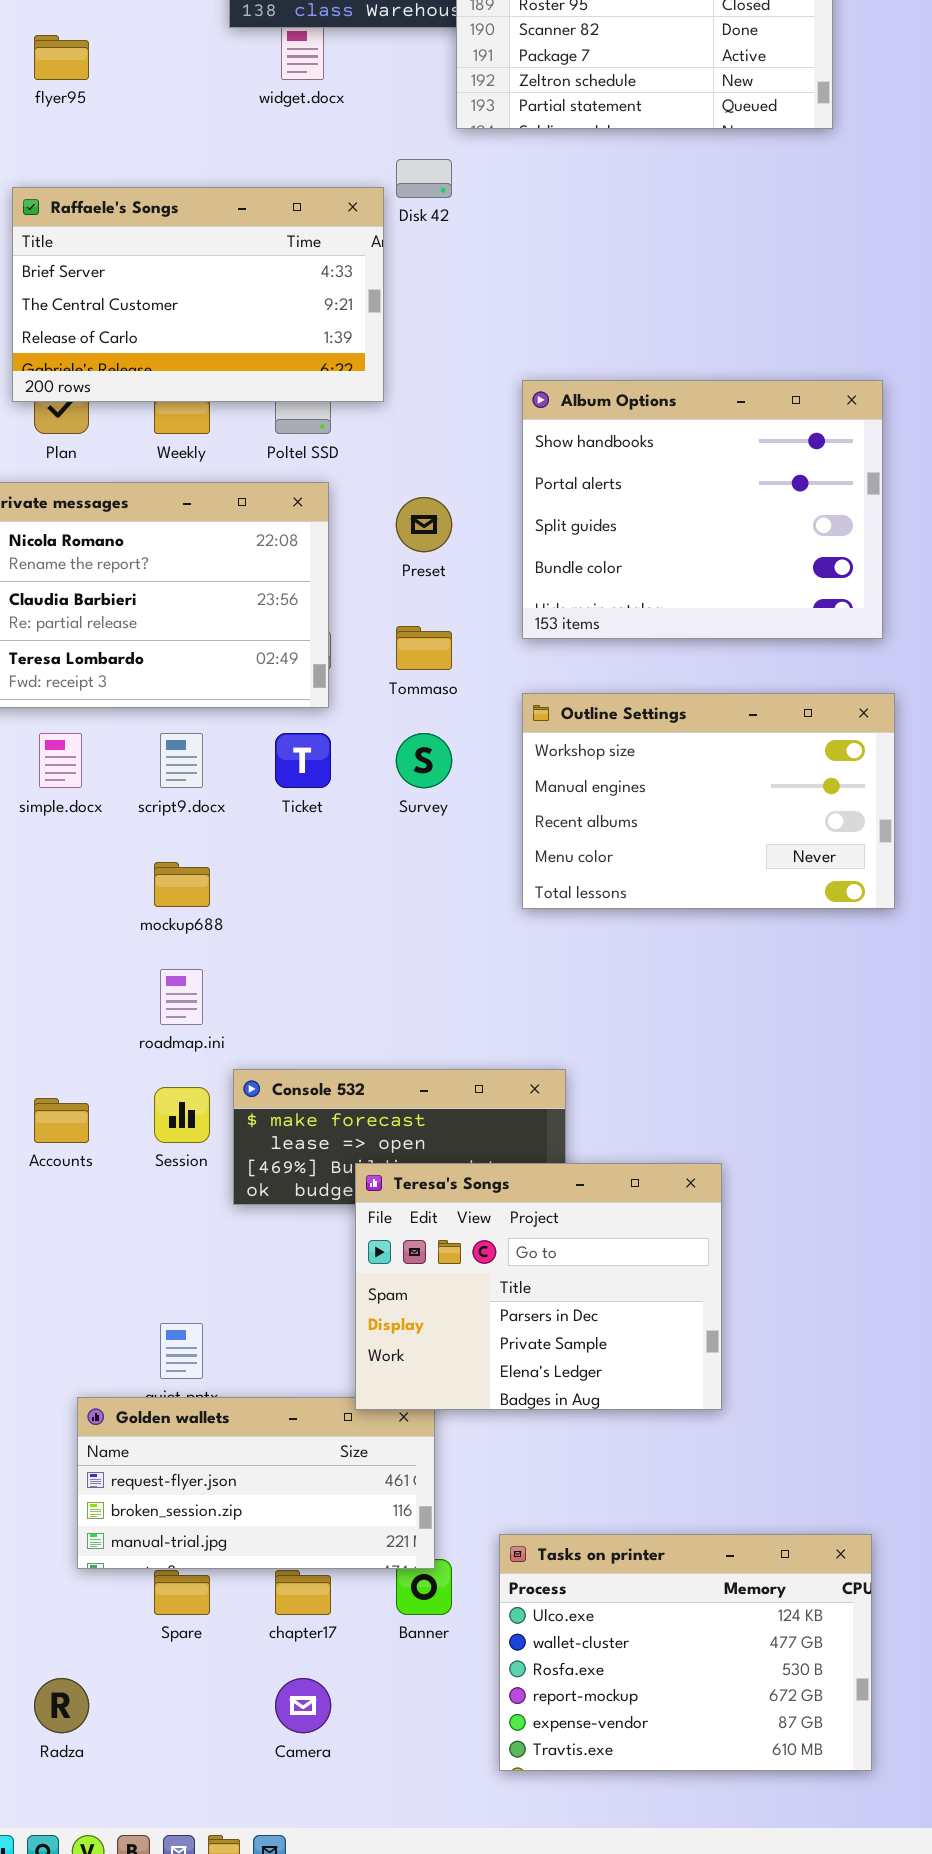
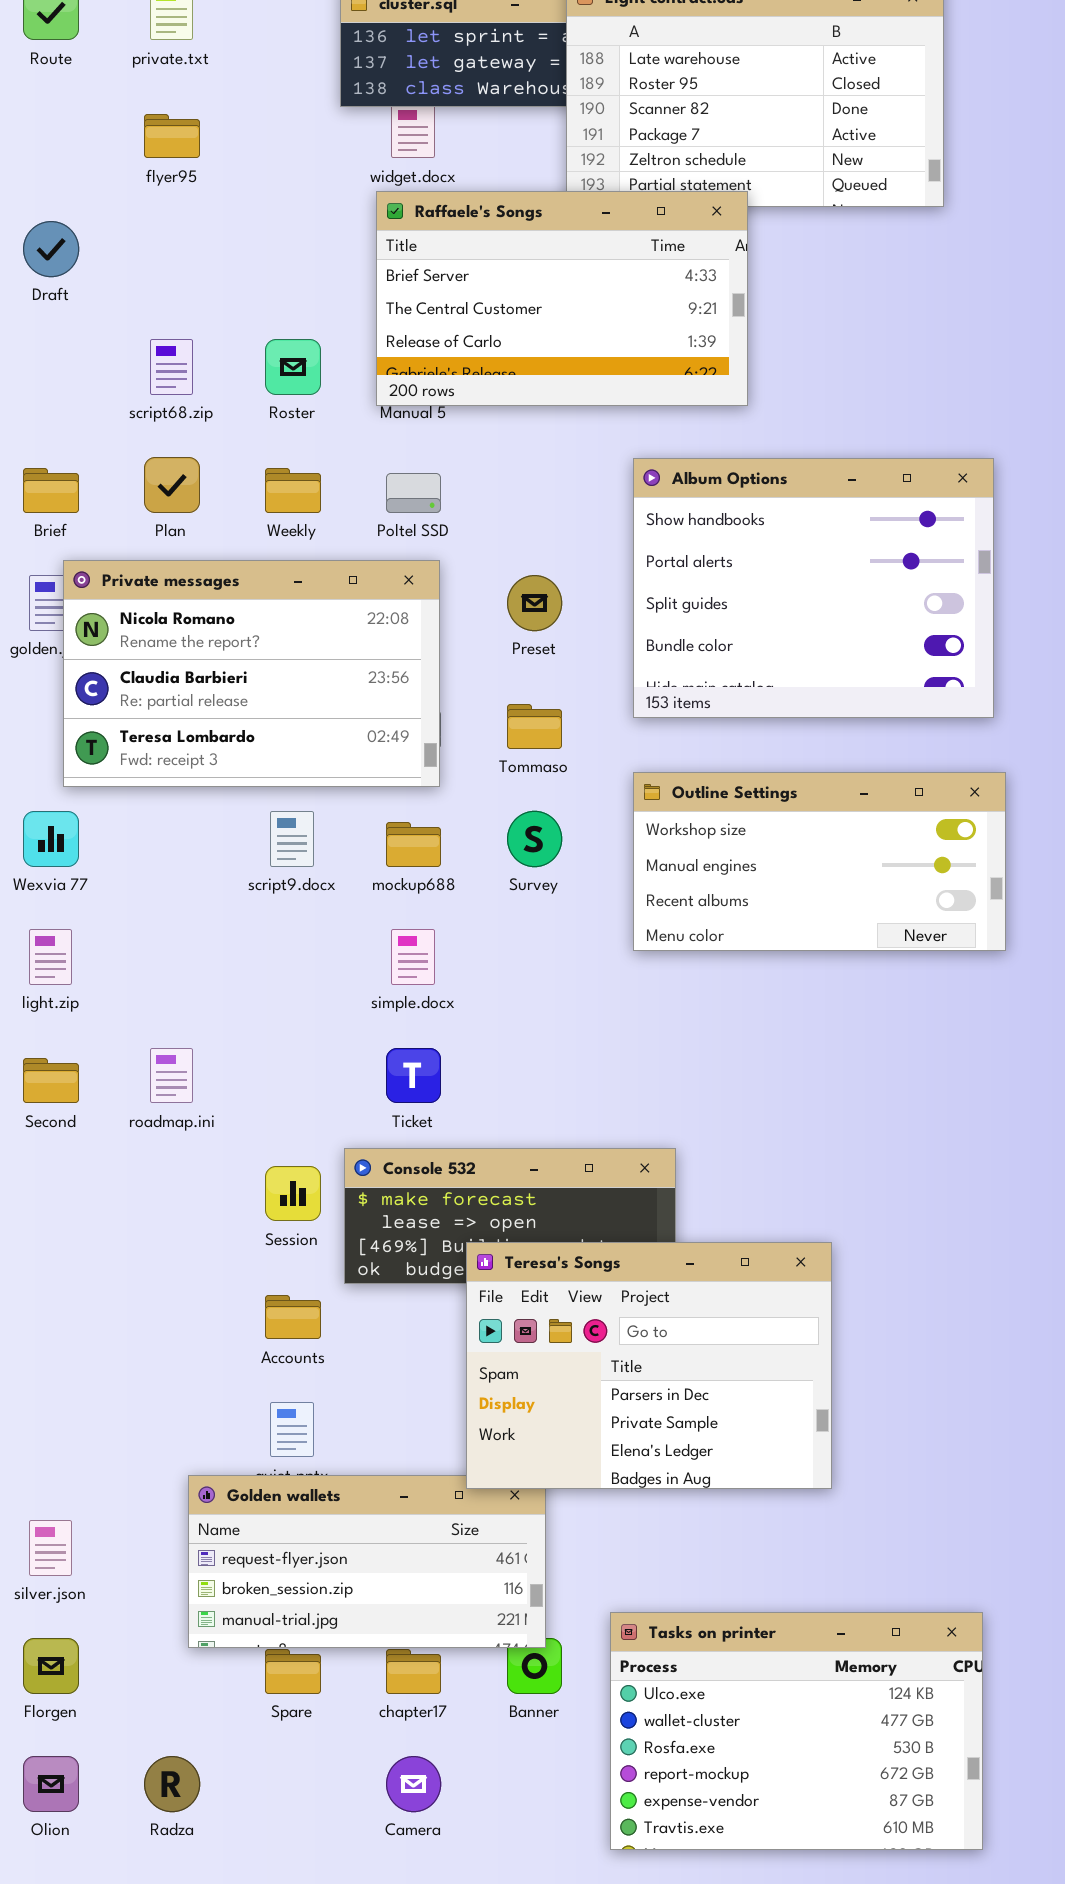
Raffaele's Songs: [12,187,384,402] -> [376,191,748,406], moved
Outline Settings: [522,693,895,909] -> [633,772,1006,951], resized
simple.docx: [39,733,82,788] -> [391,929,435,985], moved
Ticket: [275,733,331,788] -> [386,1048,441,1103], moved
mockup688: [154,862,210,907] -> [386,822,441,867], moved
roadmap.ini: [160,969,203,1025] -> [150,1048,193,1103], moved
Accounts: [34,1098,89,1143] -> [265,1295,321,1339], moved

